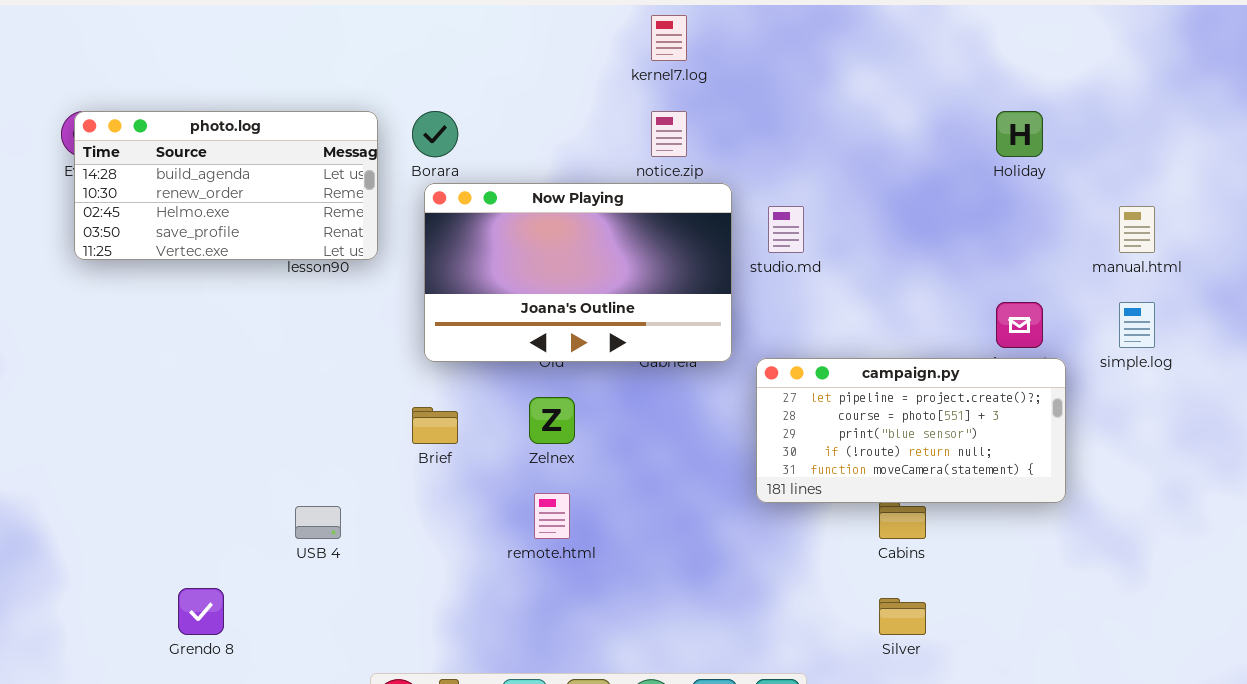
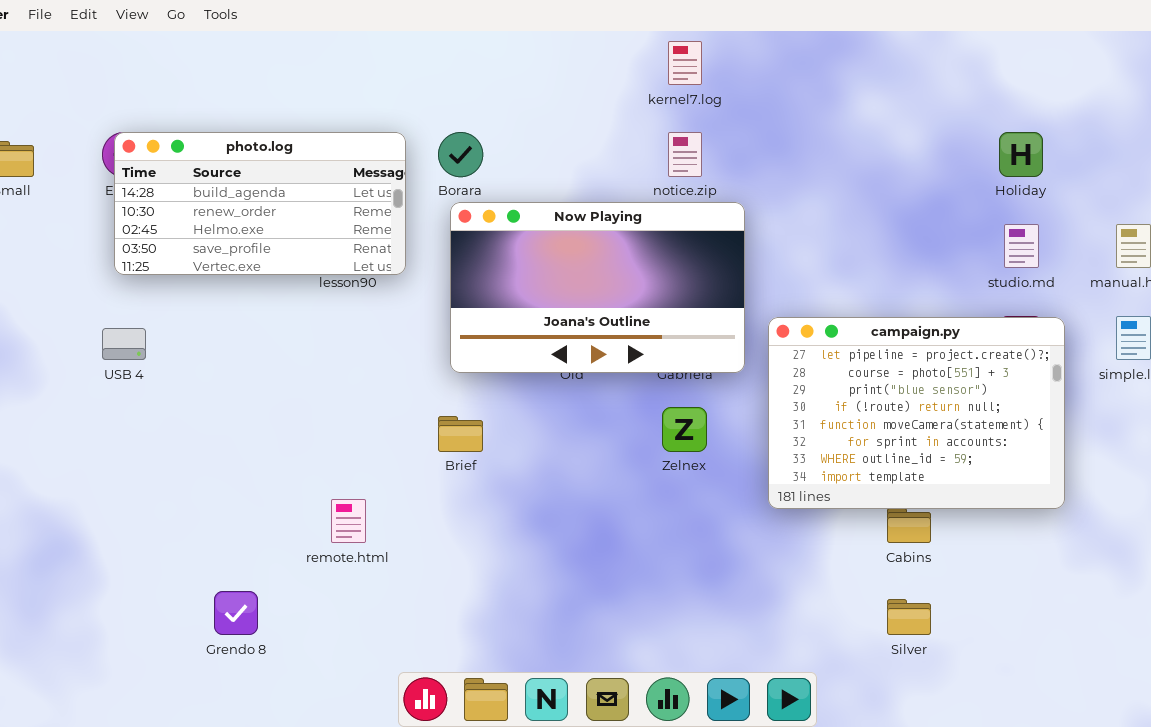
studio.md: [768,206,804,253] -> [1004,224,1039,268], moved
campaign.py: [756,358,1066,503] -> [768,317,1065,509], resized
Zelnex: [529,397,575,444] -> [662,407,707,452], moved
remote.html: [534,493,570,539] -> [331,499,366,543], moved
USB 4: [295,506,341,539] -> [102,328,146,360], moved

